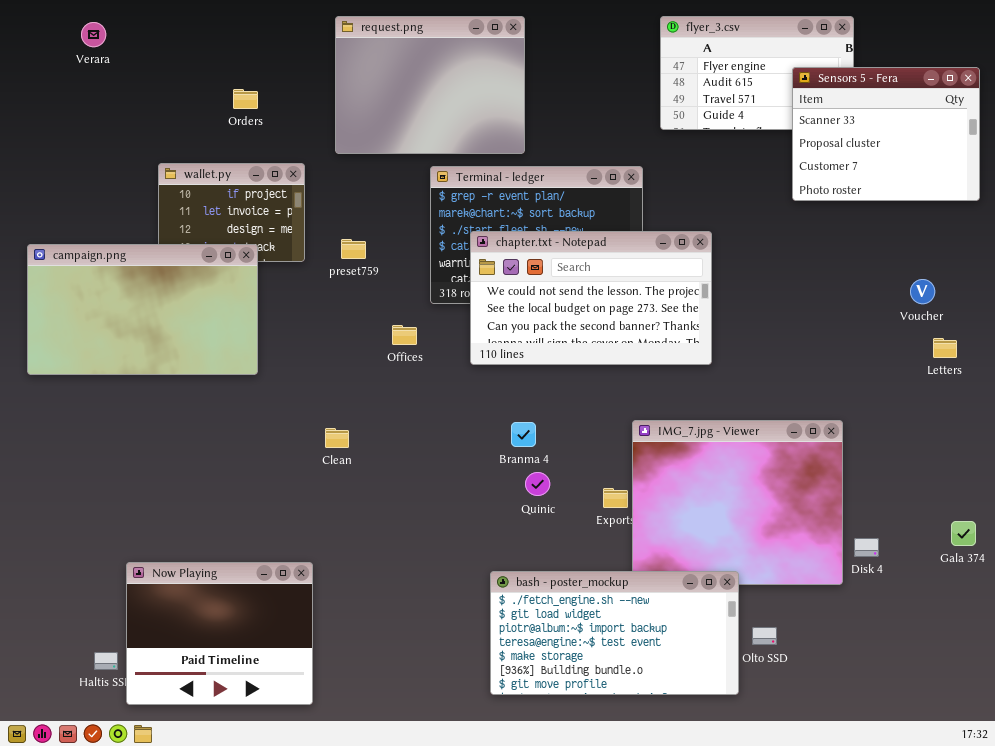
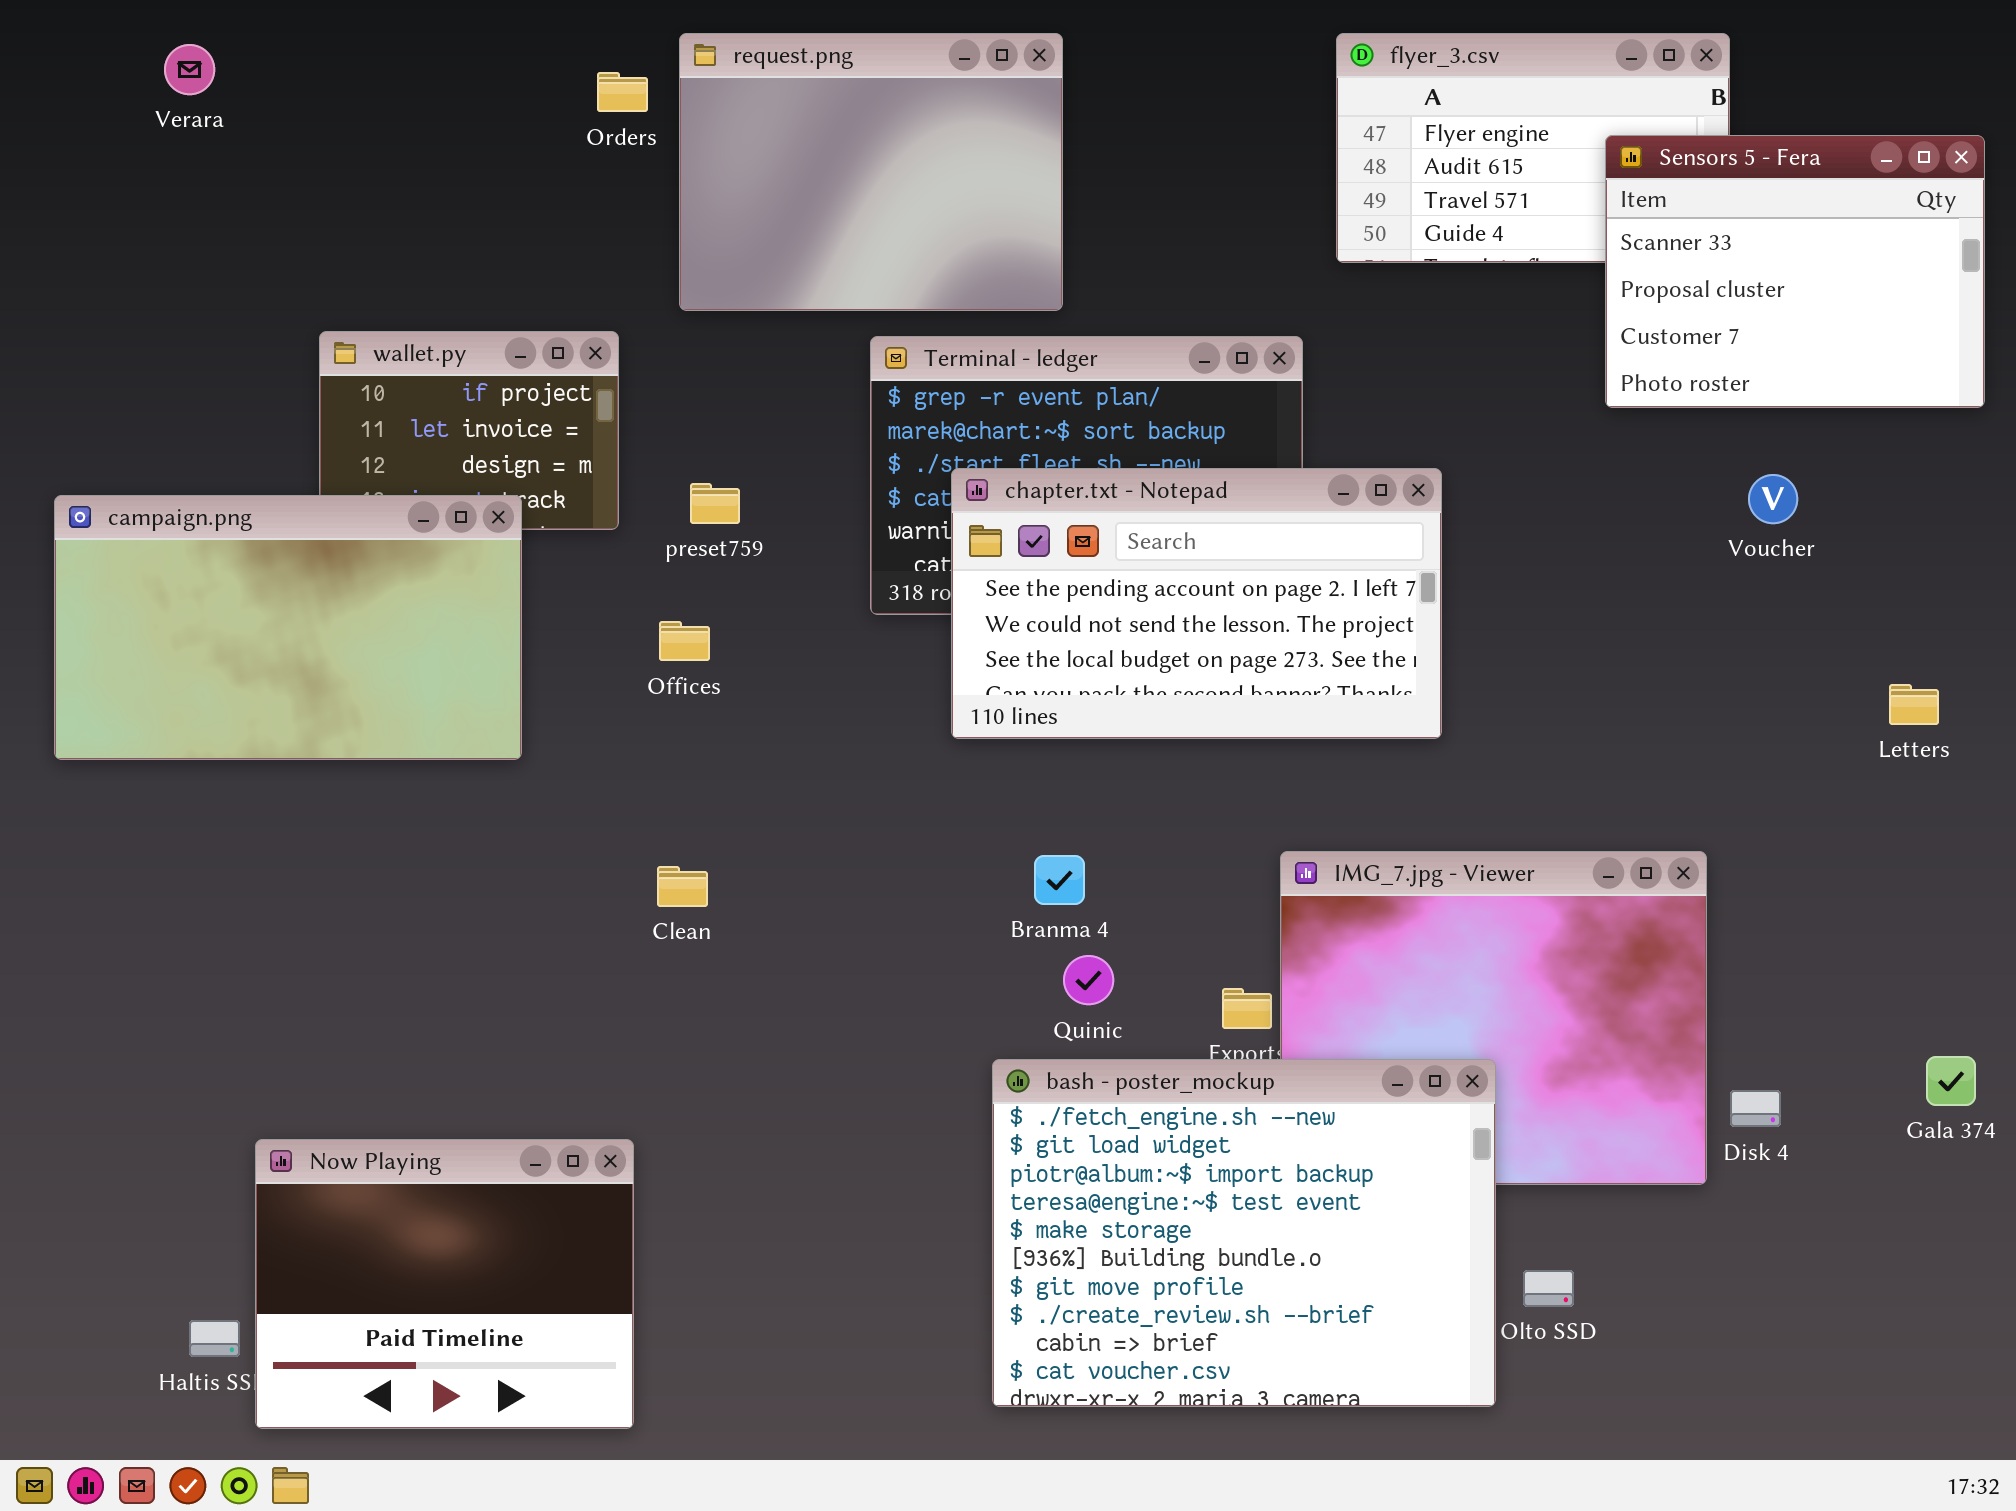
Orders: [233,89,258,109] -> [597,72,648,112], moved
chapter.txt - Notepad: [470,231,712,365] -> [951,468,1442,739], scrolled up 1 row
Voucher: [910,279,935,304] -> [1748,474,1798,524], moved
Offices: [392,325,417,345] -> [659,621,710,661], moved
bash - poster_mockup: [490,571,739,695] -> [992,1059,1496,1407], resized

